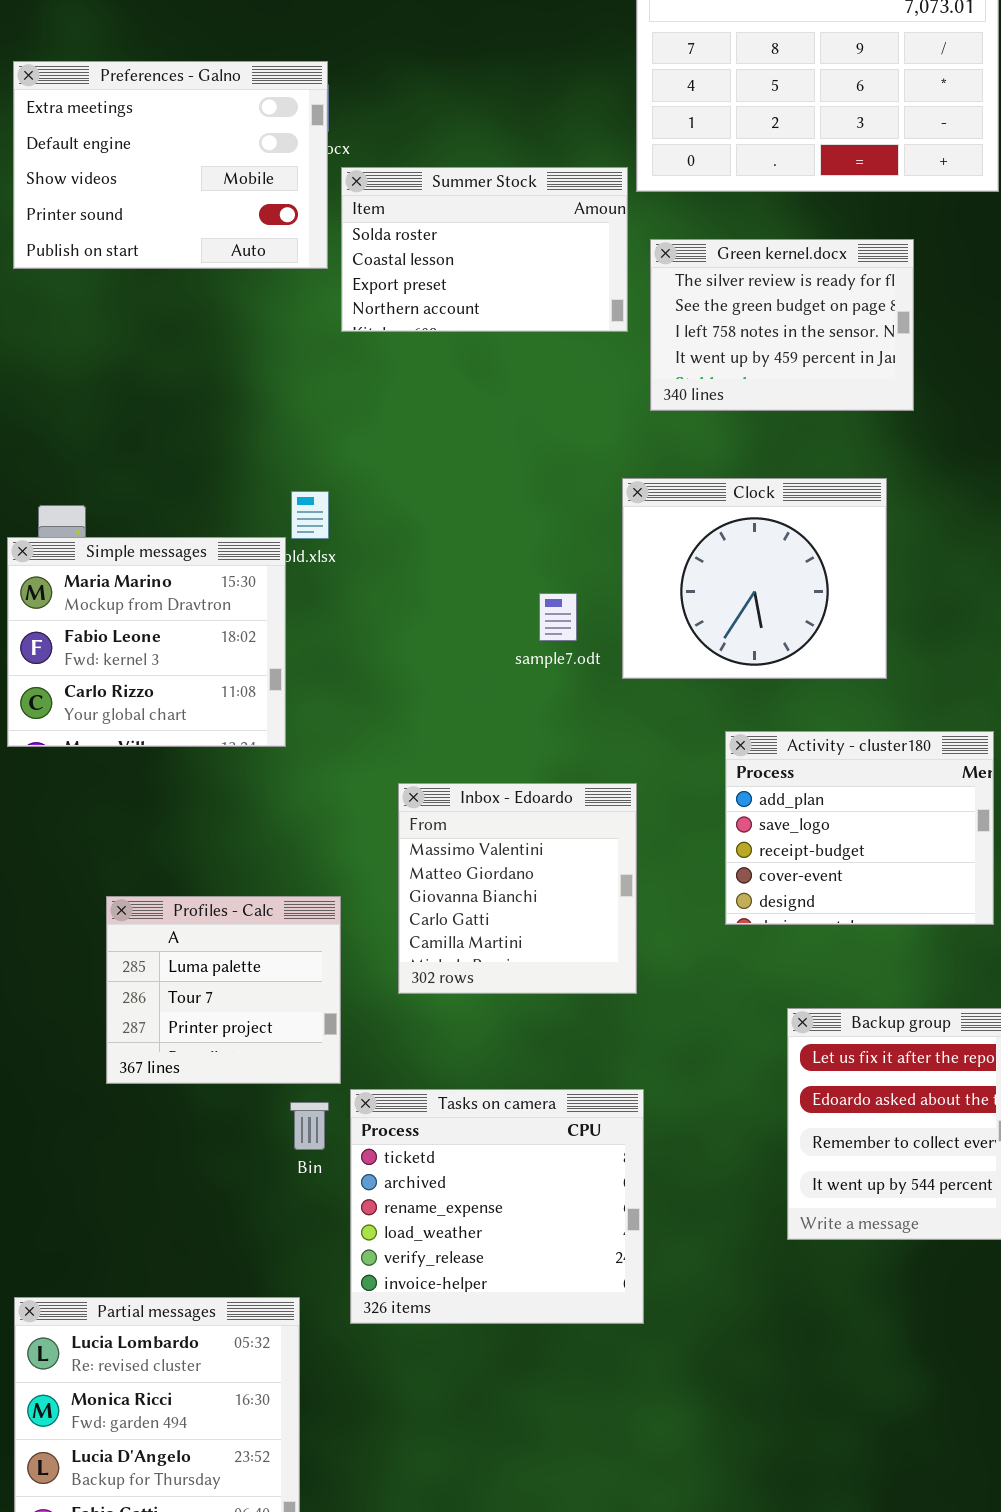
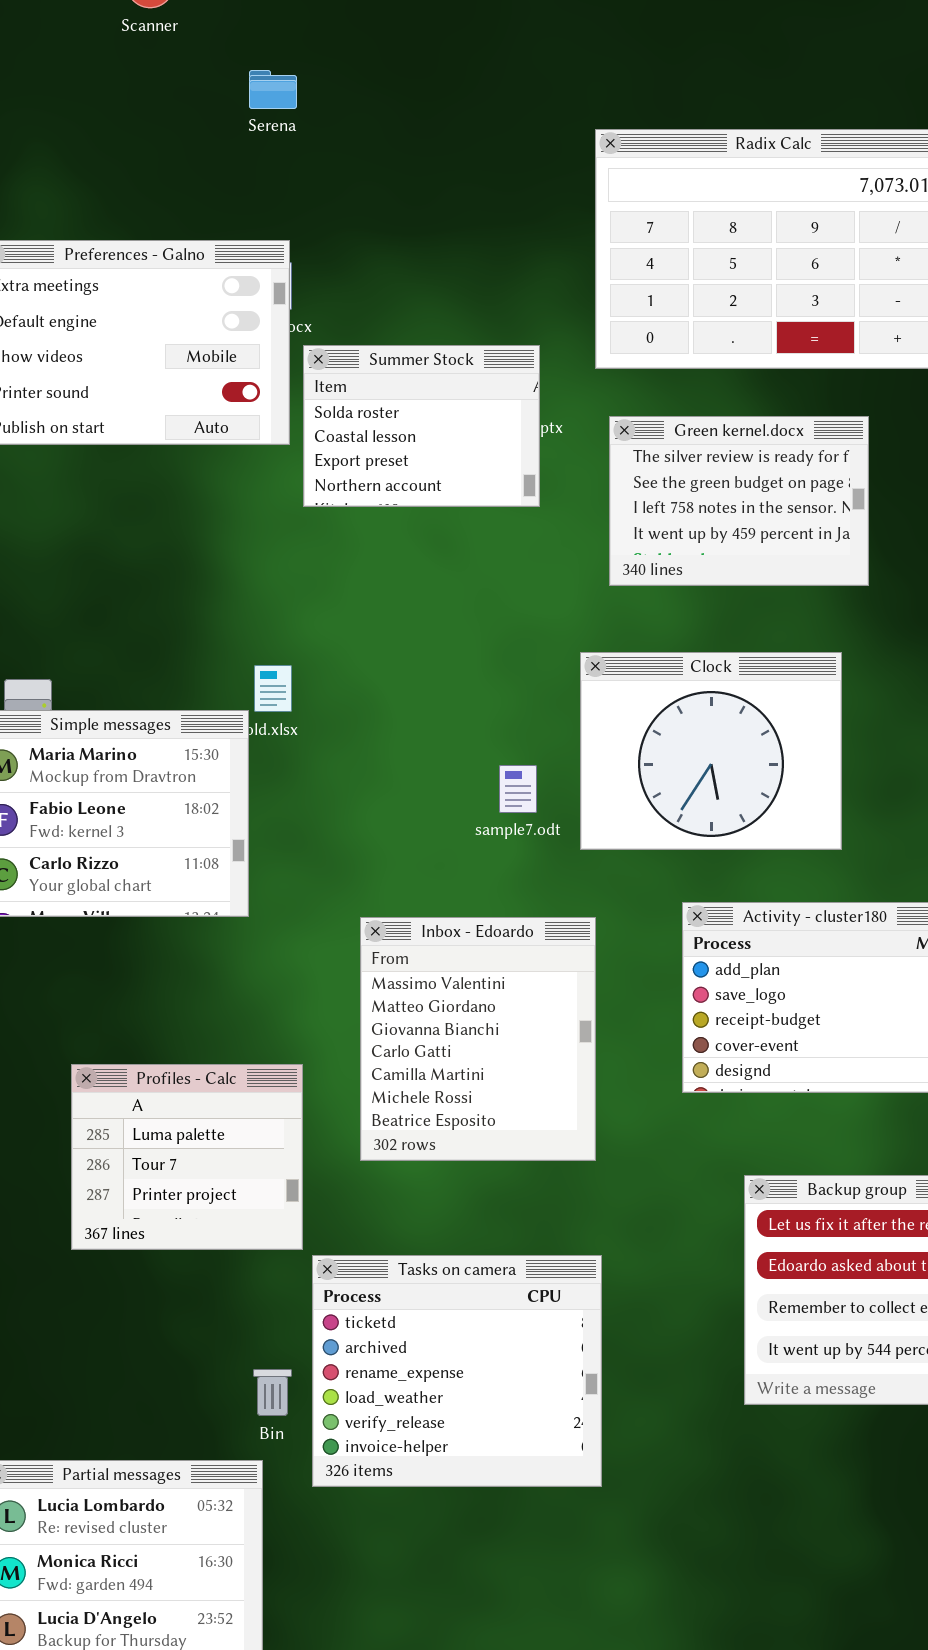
Summer Stock: [341,167,628,332] -> [303,345,540,507], resized
Inbox - Edoardo: [398,783,637,994] -> [360,917,596,1161], resized
Bin: [290,1102,329,1150] -> [253,1369,292,1416], moved

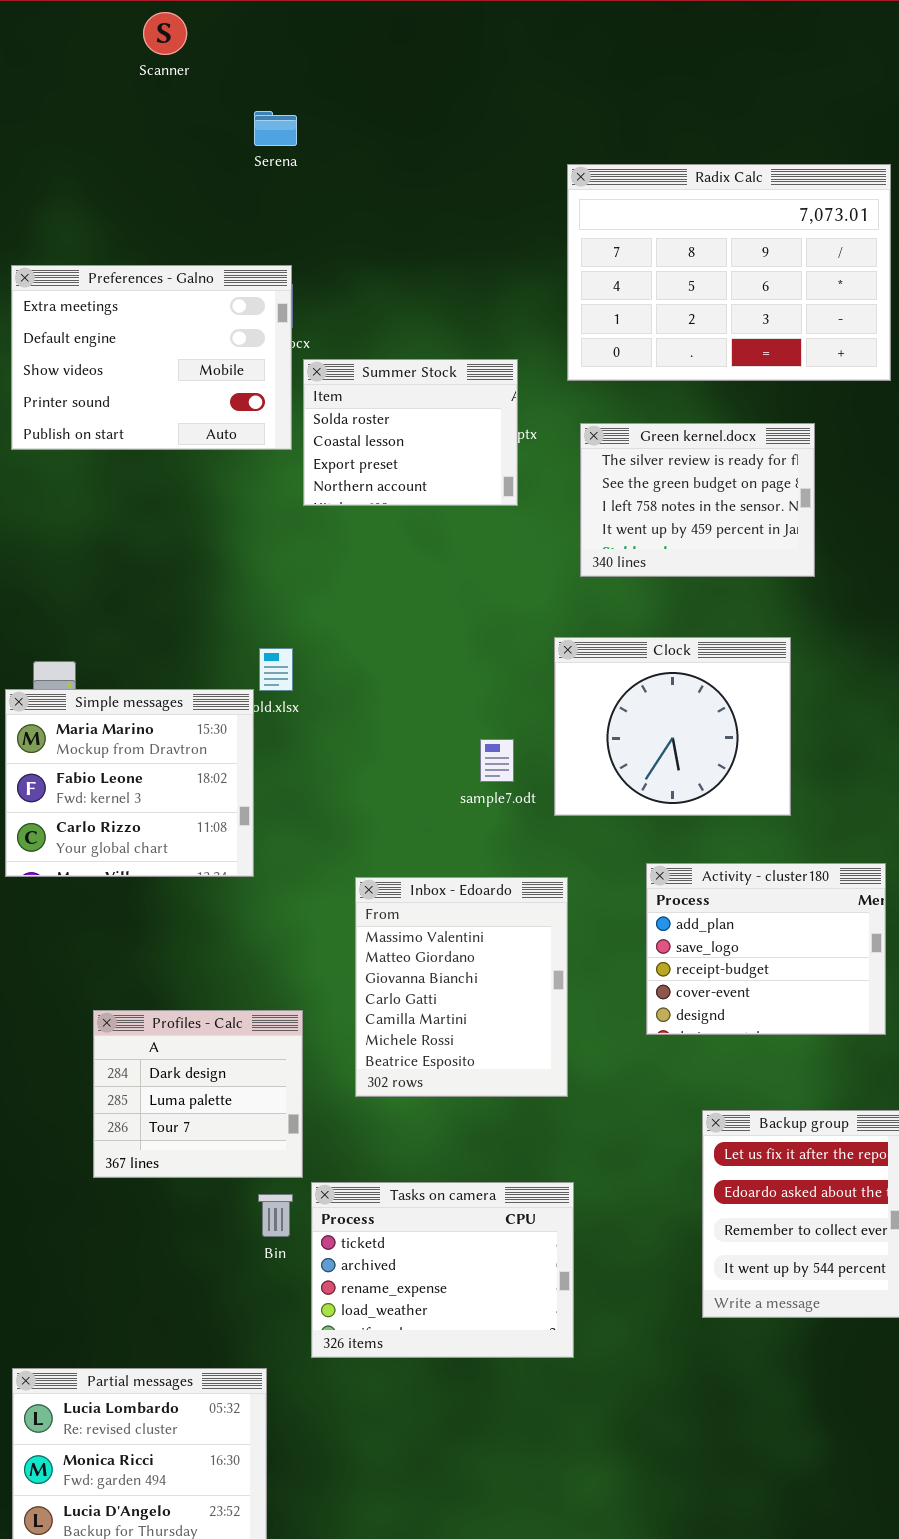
Profiles - Calc: [71,1064,303,1250] -> [93,1010,303,1178], scrolled up 1 row
Tasks on camera: [312,1255,602,1487] -> [311,1182,574,1358], resized
Bin: [253,1369,292,1416] -> [258,1194,293,1237], moved

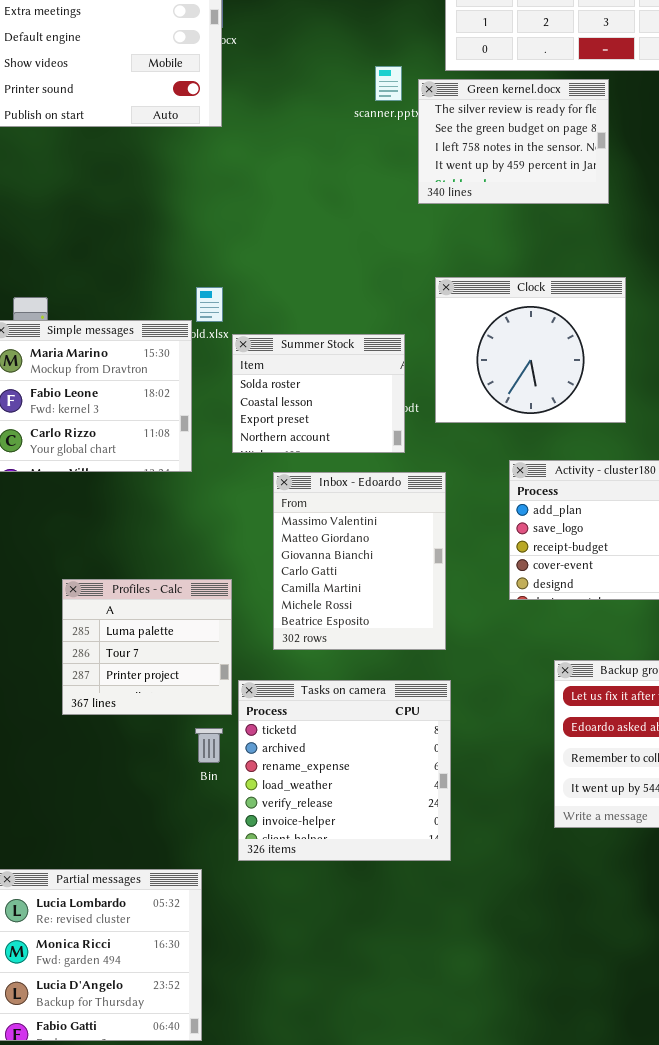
Summer Stock: [303,359,518,506] -> [232,334,405,453], moved
Green kernel.docx: [580,423,815,577] -> [418,79,609,204], moved
Profiles - Calc: [93,1010,303,1178] -> [62,579,232,715], scrolled down 1 row
Tasks on camera: [311,1182,574,1358] -> [238,680,451,861], resized

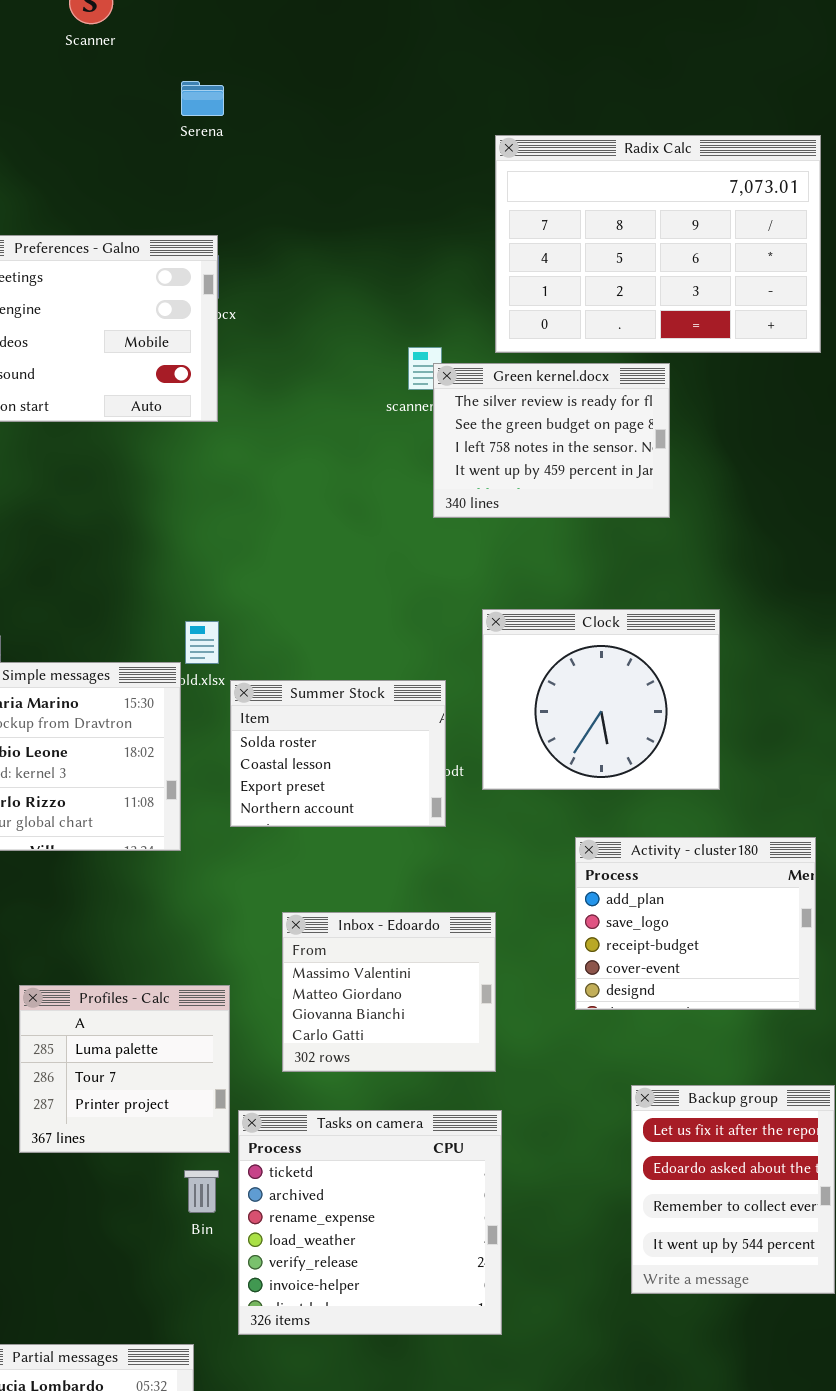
Green kernel.docx: [418,79,609,204] -> [433,363,670,518], moved
Inbox - Edoardo: [273,472,446,650] -> [282,912,496,1072], resized

